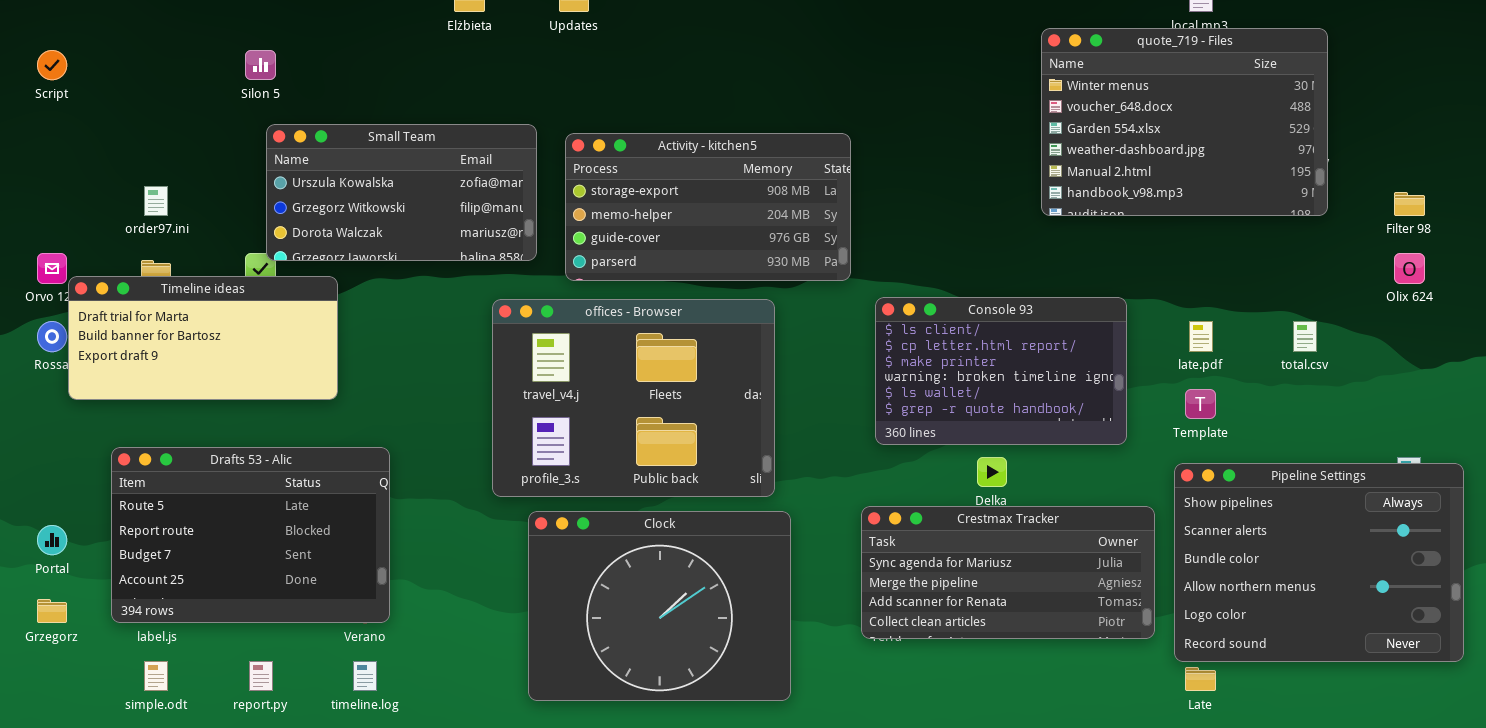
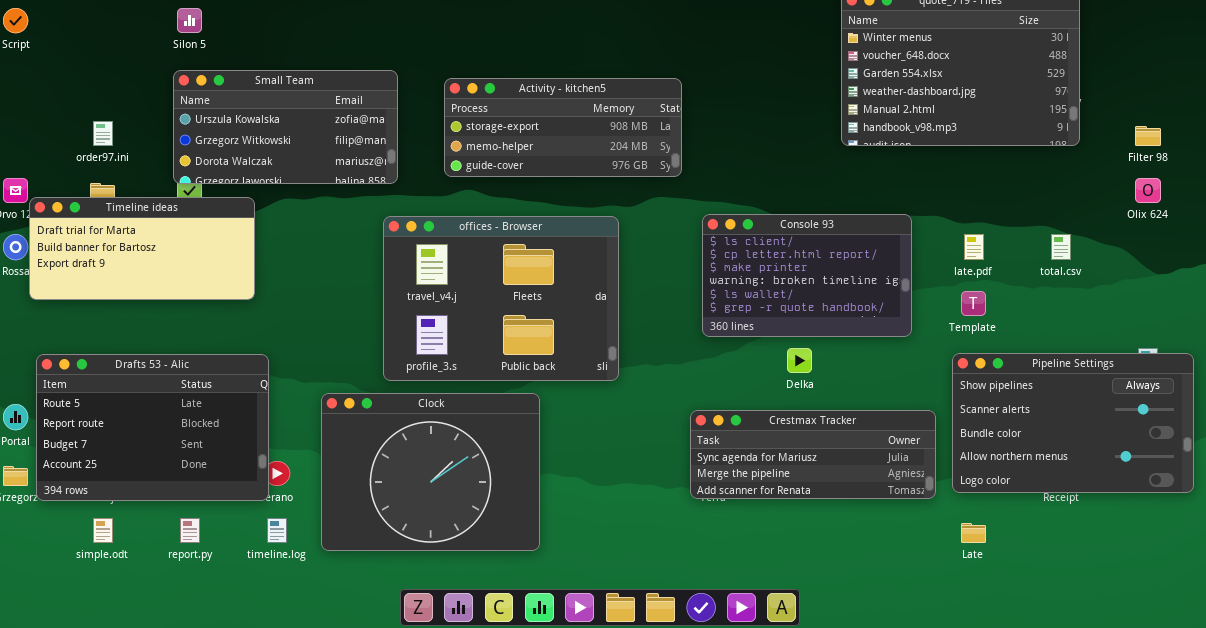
Small Team: [266,124,537,261] -> [173,70,398,184], moved
Activity - kitchen5: [565,133,851,281] -> [444,78,682,177], resized
Drafts 53 - Alic: [111,447,390,623] -> [36,354,269,501], moved
Pipeline Settings: [1174,463,1464,662] -> [952,353,1194,493], resized
Crestmax Tracker: [861,506,1155,639] -> [690,410,936,499], resized
Clock: [528,511,791,701] -> [321,393,540,551], moved

